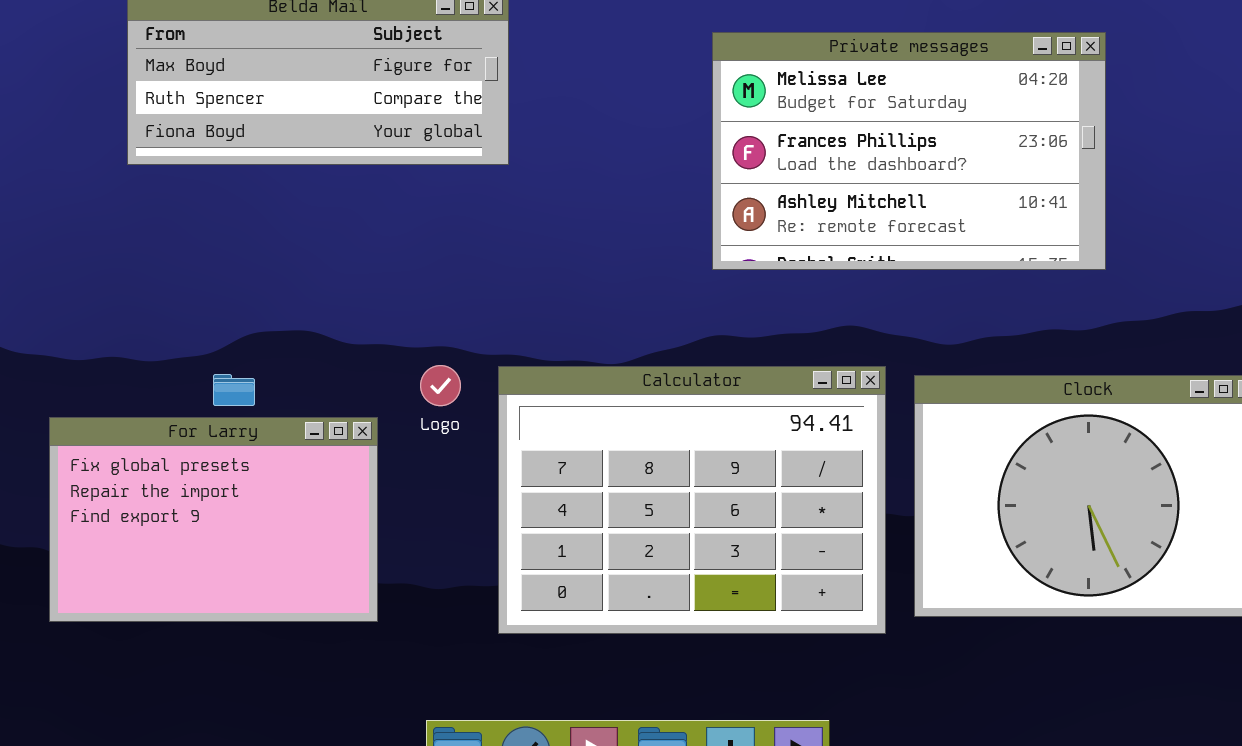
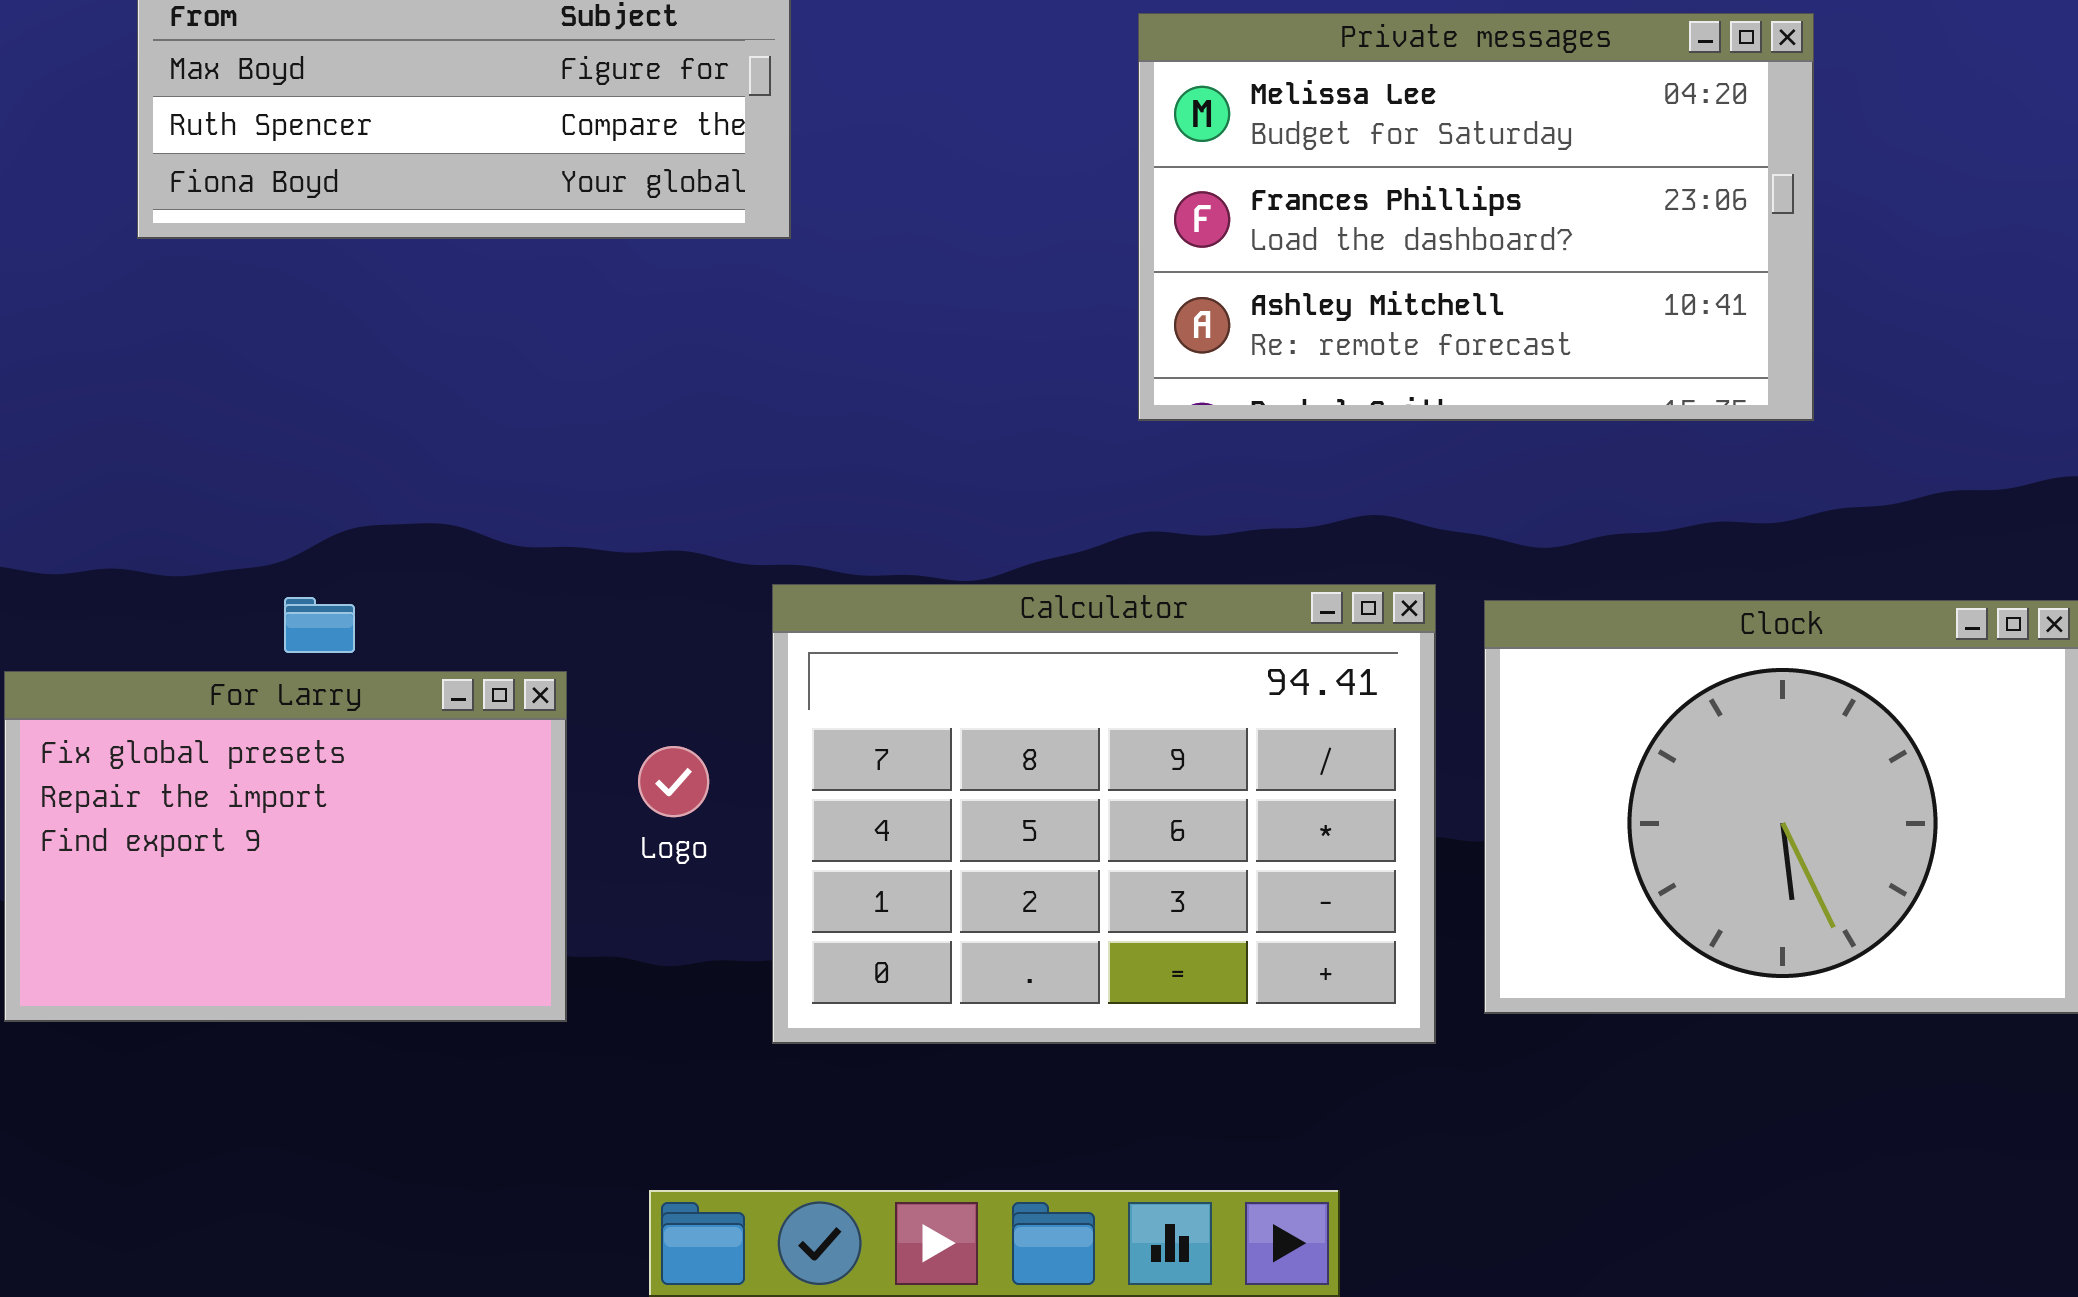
Logo: [420,365,461,406] -> [638,746,709,817], moved

